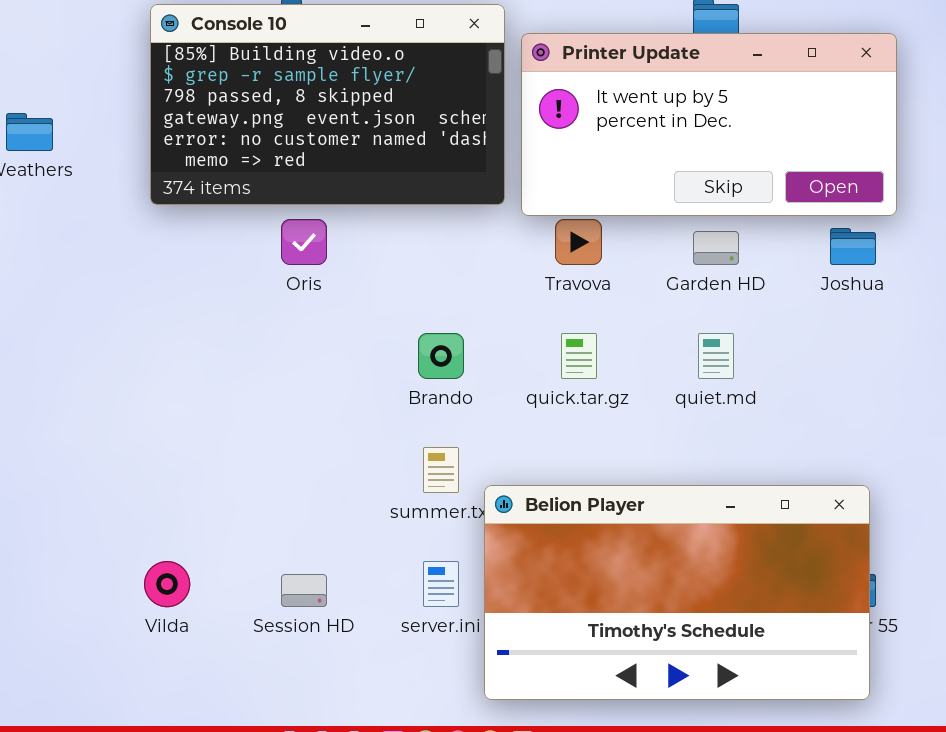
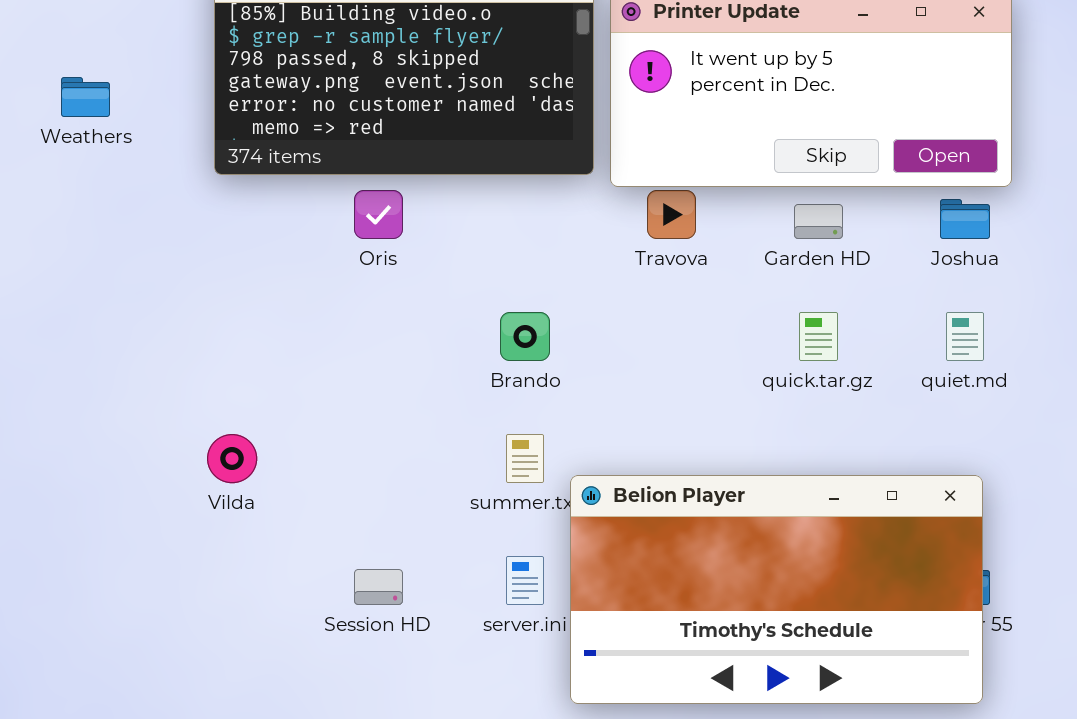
quick.tar.gz: [561,333,597,379] -> [799,312,838,361], moved
quiet.md: [698,333,734,379] -> [946,312,984,361], moved
Vilda: [144,561,190,607] -> [207,434,257,483], moved

